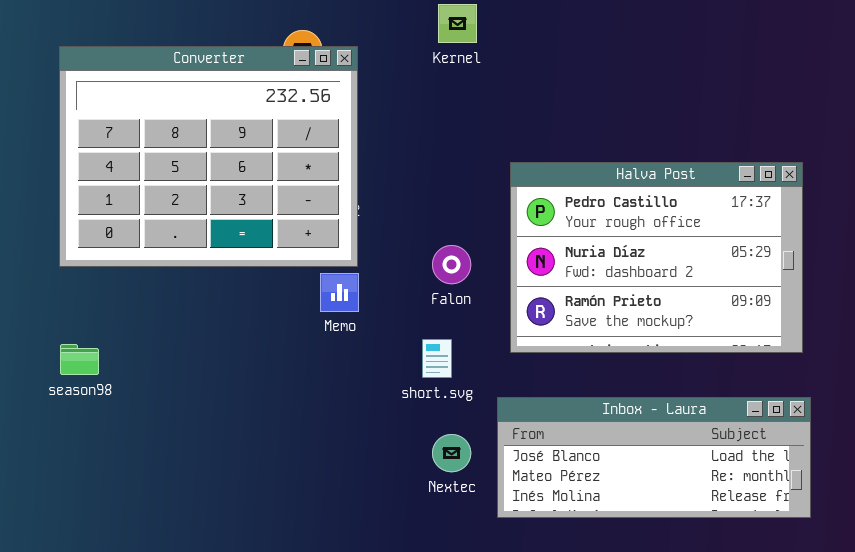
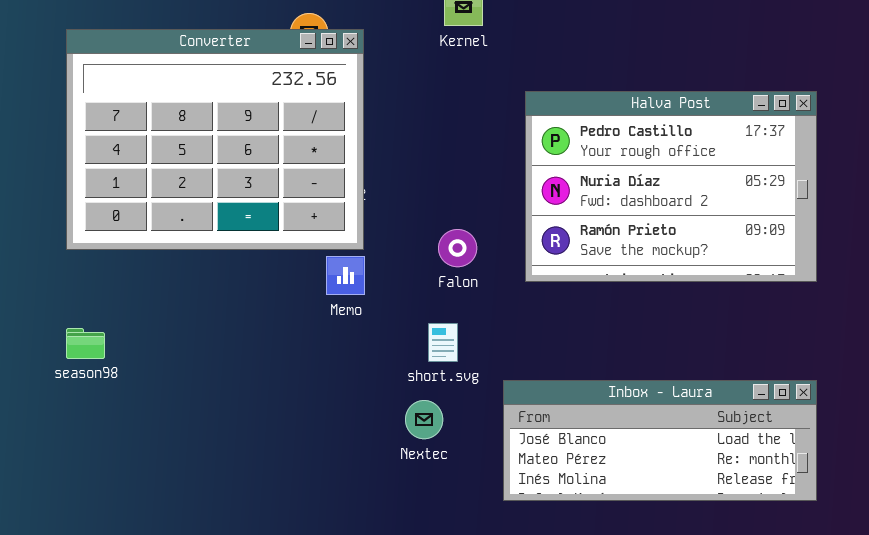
Halva Post: [510,162,803,353] -> [525,91,817,282], moved
Nextec: [432,434,471,472] -> [405,400,443,439], moved

